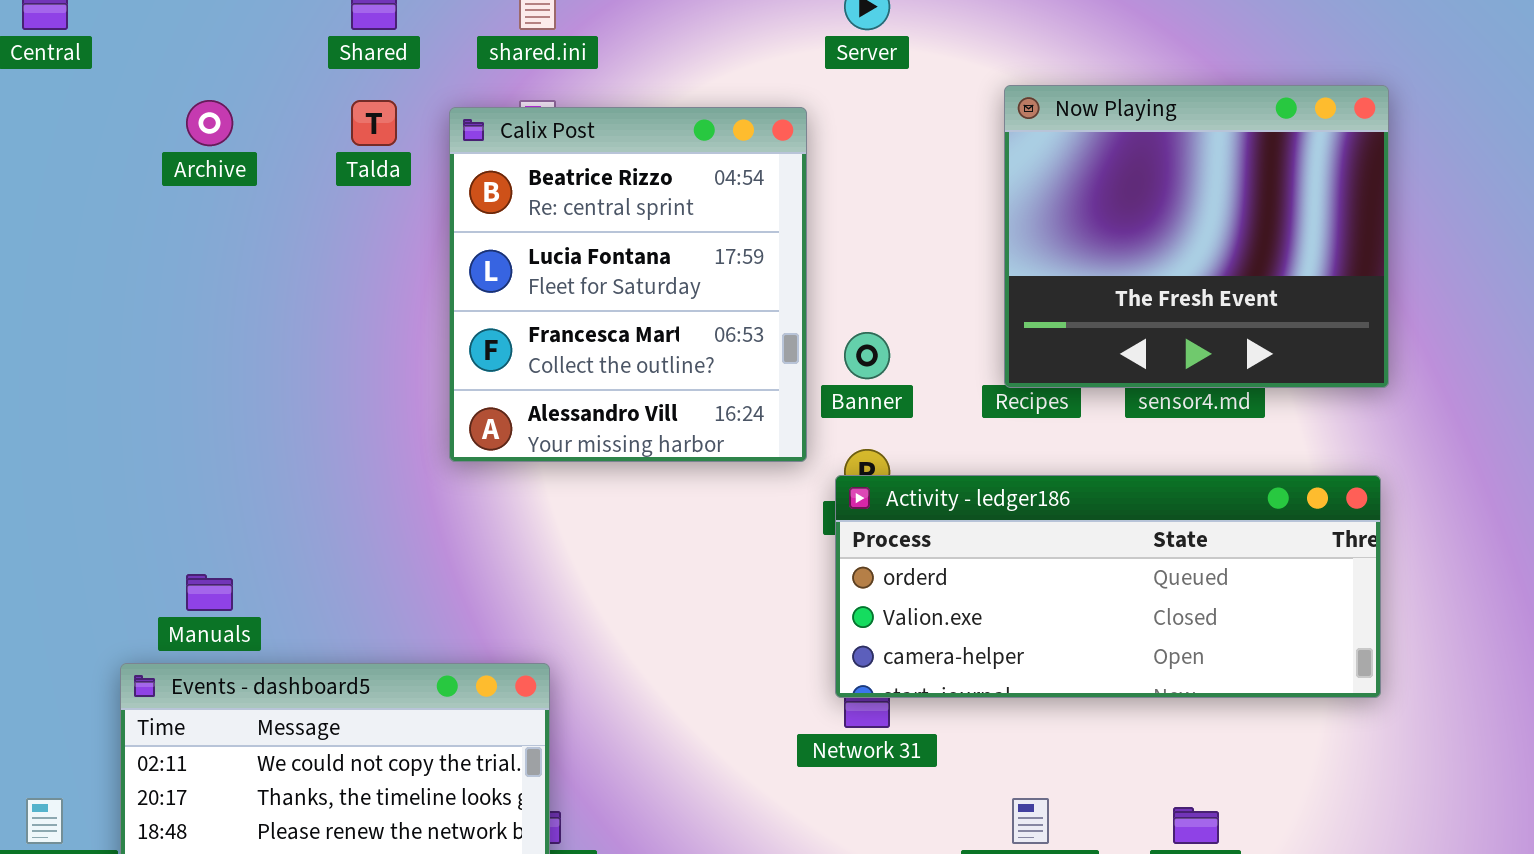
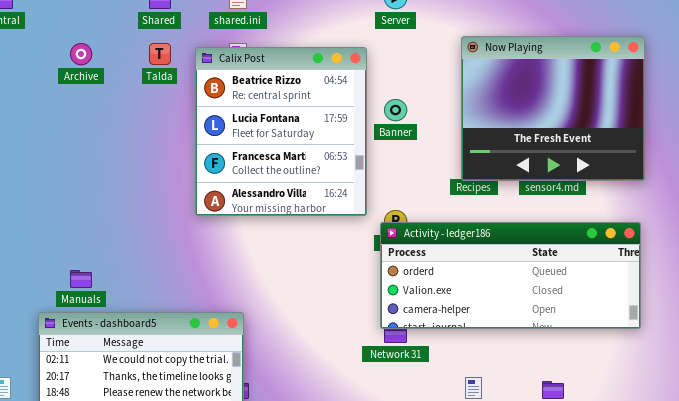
Banner: [844,332,890,379] -> [384,99,407,121], moved

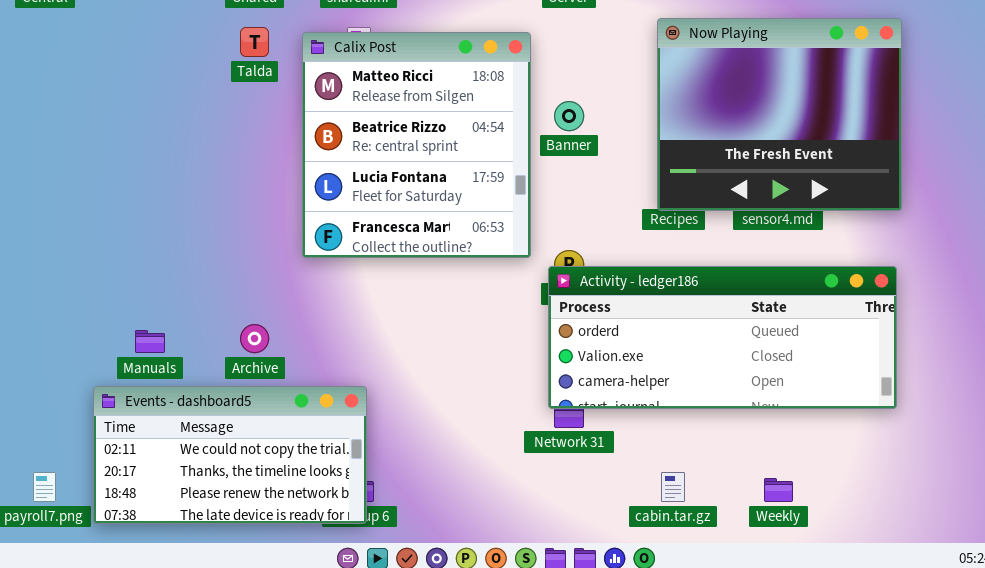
Archive: [70,43,92,65] -> [240,324,269,353], moved
Calix Post: [195,47,367,216] -> [302,32,531,258], scrolled up 1 row

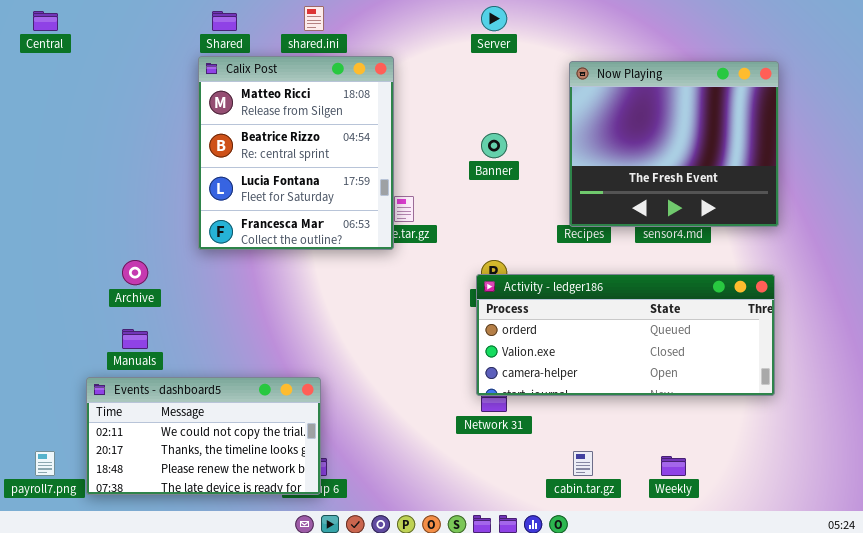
Calix Post: [302,32,531,258] -> [198,56,394,250], moved
Archive: [240,324,269,353] -> [122,260,148,285], moved

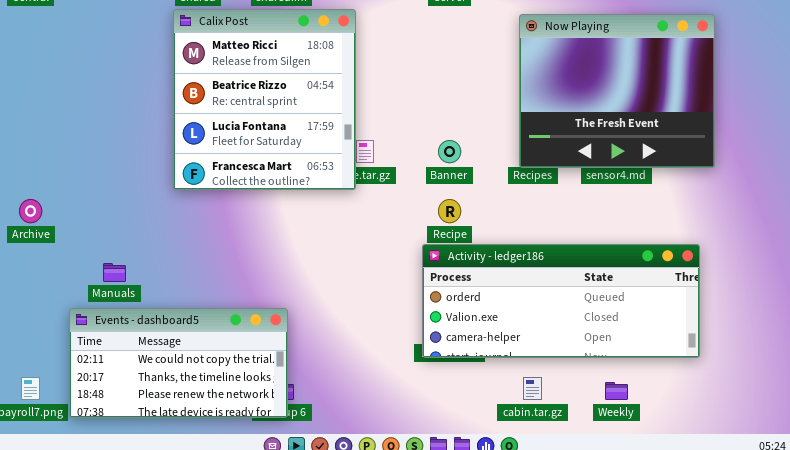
Banner: [481,133,507,158] -> [438,140,461,163], moved
Archive: [122,260,148,285] -> [19,199,42,223], moved
Activity - ledger186: [476,274,775,396] -> [422,244,700,358], moved

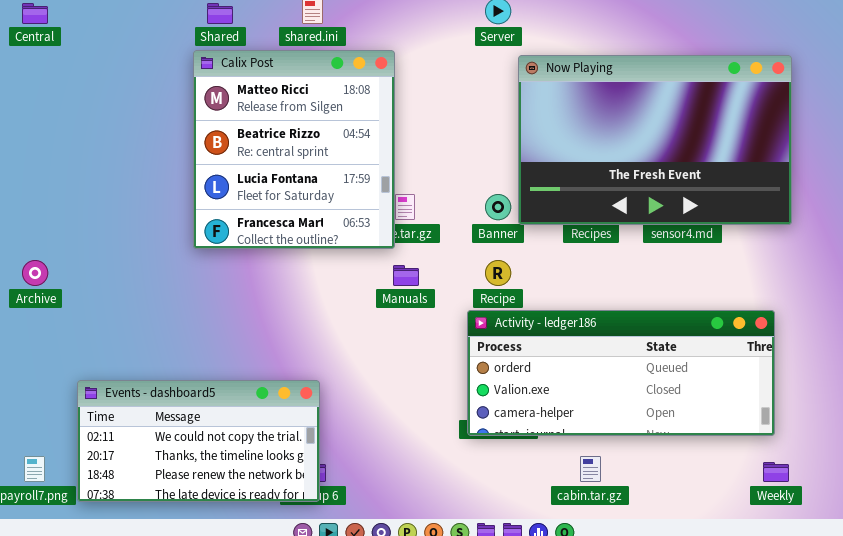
Now Playing: [519,14,715,168] -> [518,55,792,225], resized
Manuals: [103,263,126,282] -> [393,265,419,286], moved
Weekly: [605,382,628,400] -> [763,462,789,482], moved

